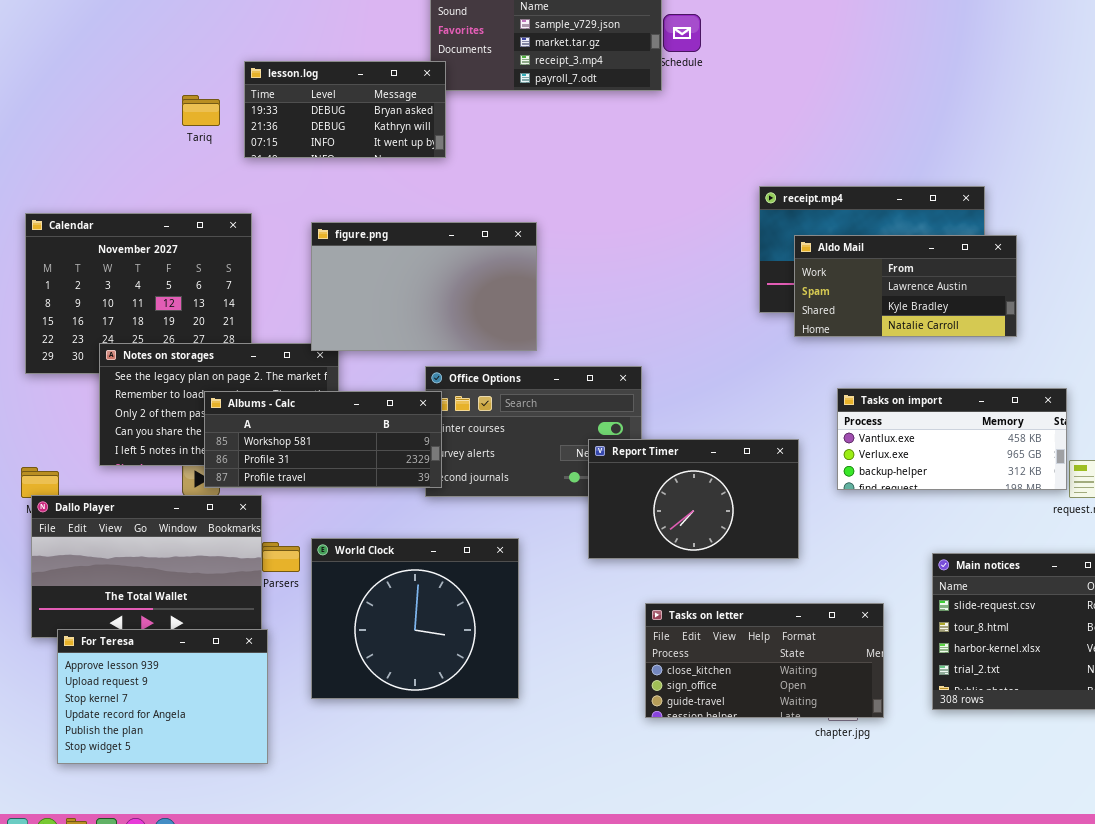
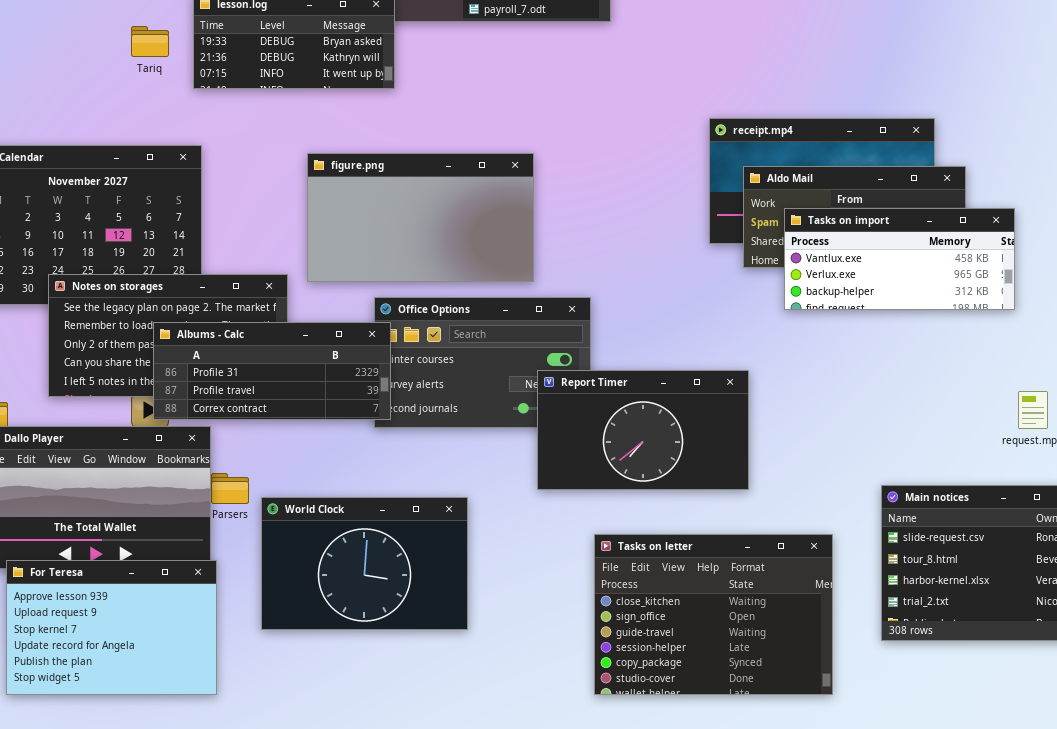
figure.png: [311,222,537,351] -> [307,153,534,282], moved
Tasks on import: [837,388,1067,490] -> [784,208,1015,310], moved
Albums - Calc: [204,391,442,488] -> [153,322,391,420], scrolled down 1 row
World Clock: [311,538,519,699] -> [261,497,468,630], resized
Tasks on letter: [645,603,884,718] -> [594,534,833,695], resized

